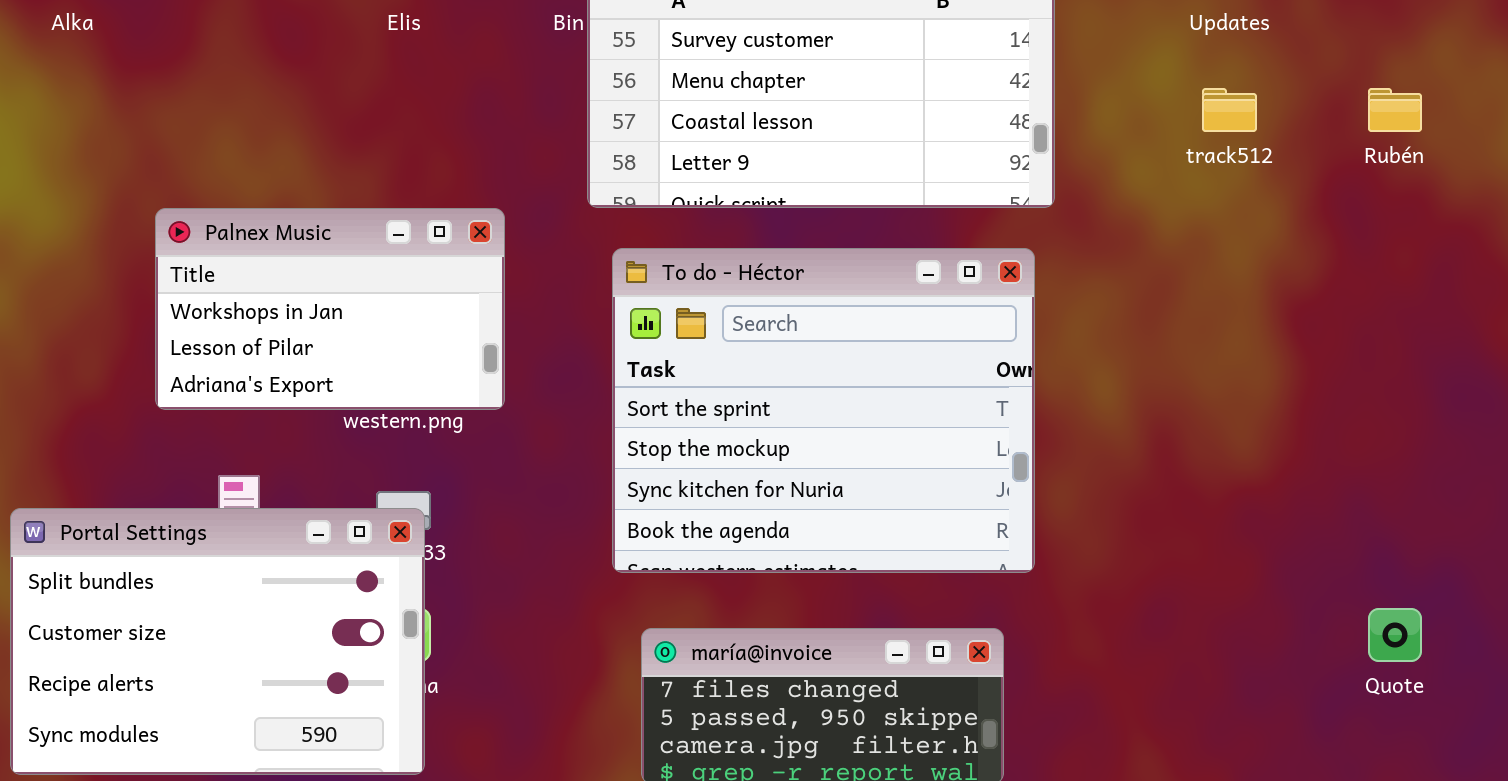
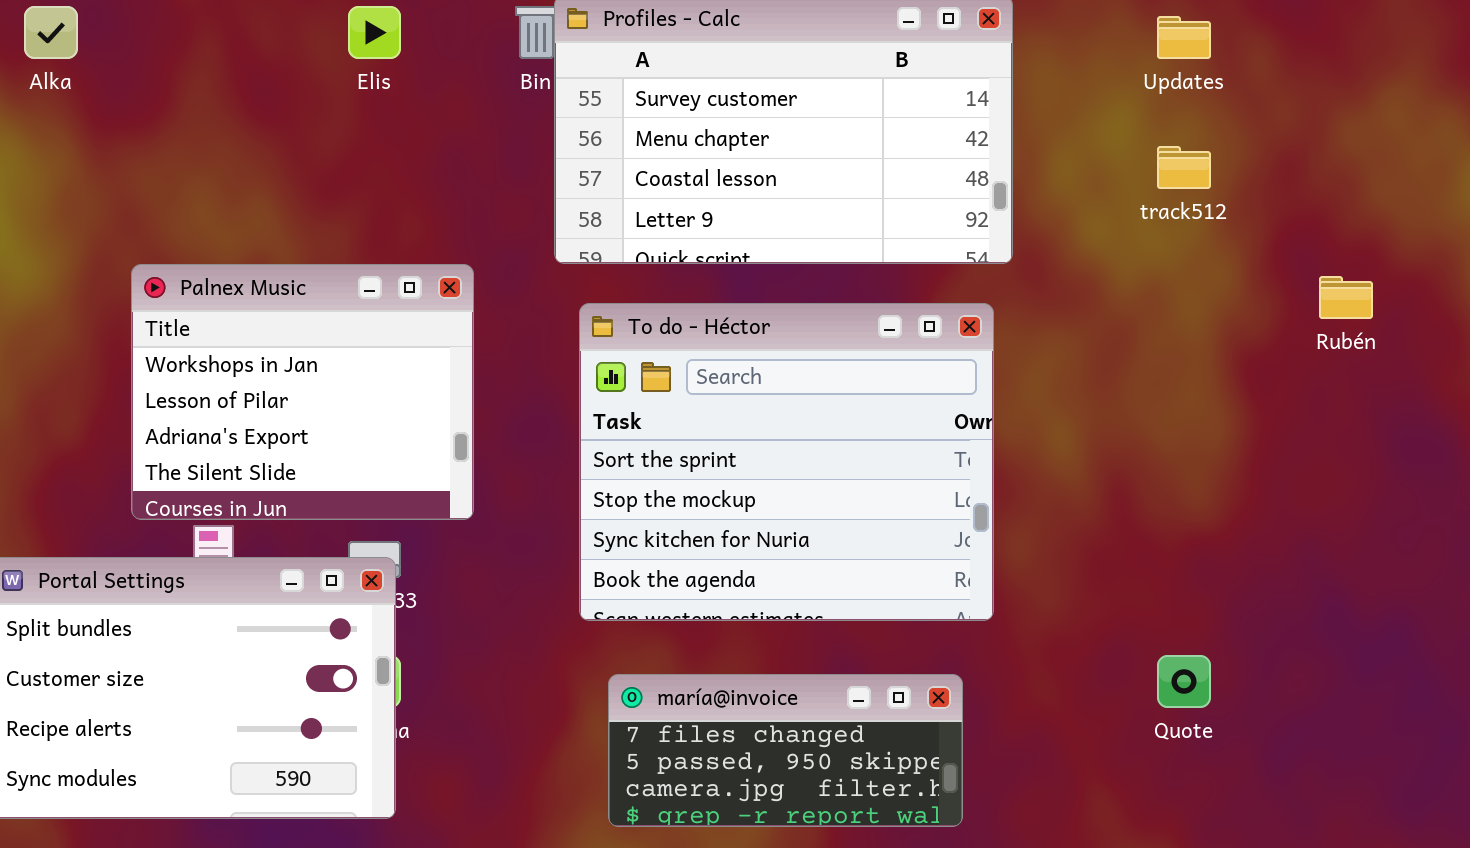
Rubén: [1368,88,1422,132] -> [1319,276,1373,319], moved
Palnex Music: [155,208,505,410] -> [131,264,474,520], resized
Quote: [1368,608,1422,662] -> [1157,655,1211,708], moved

